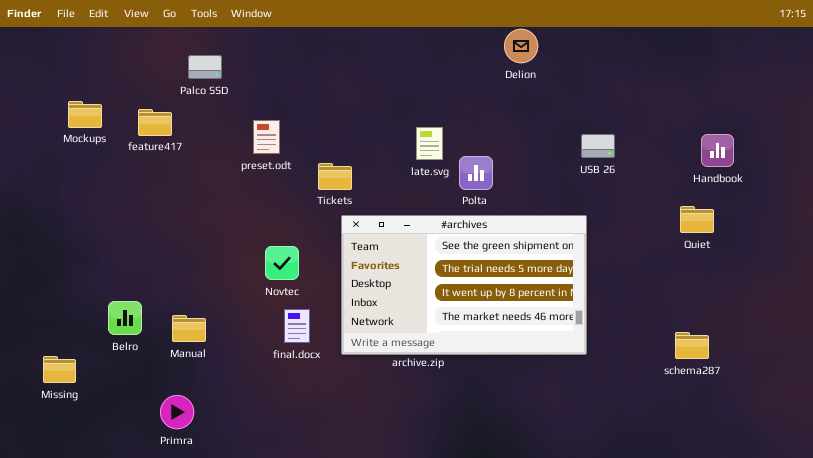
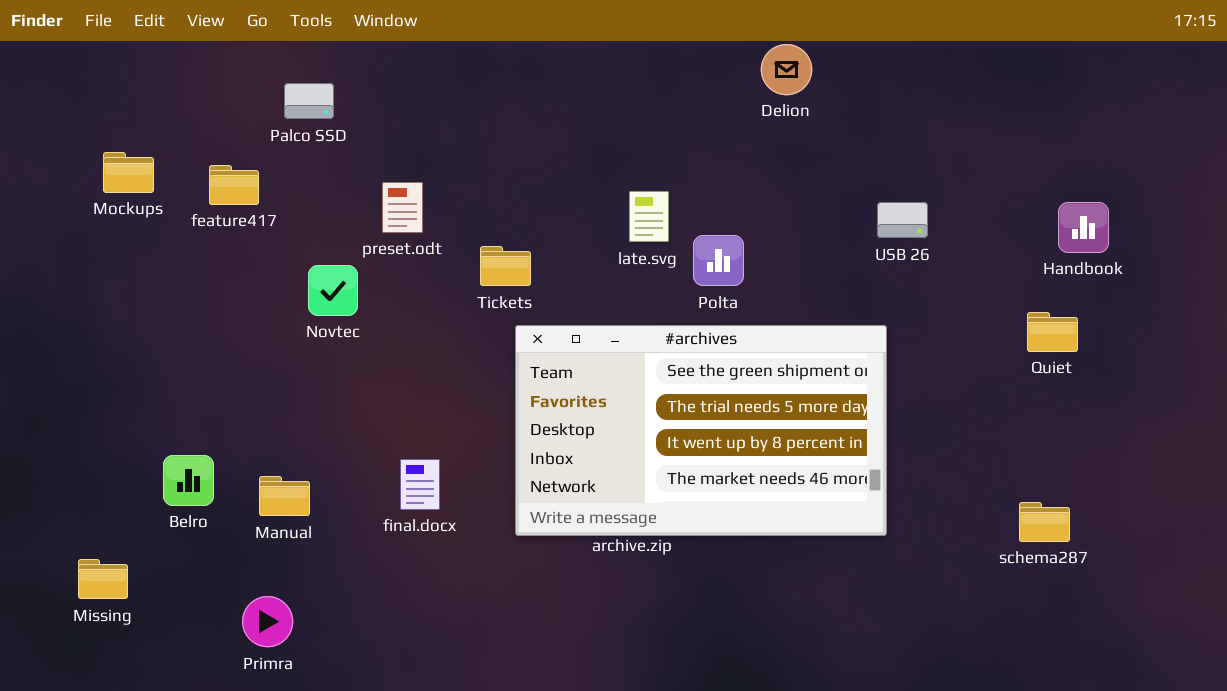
Novtec: [265,246,299,280] -> [308,265,358,316], moved
final.docx: [284,309,310,343] -> [400,459,440,510], moved
Missing: [43,356,76,383] -> [78,559,128,599], moved

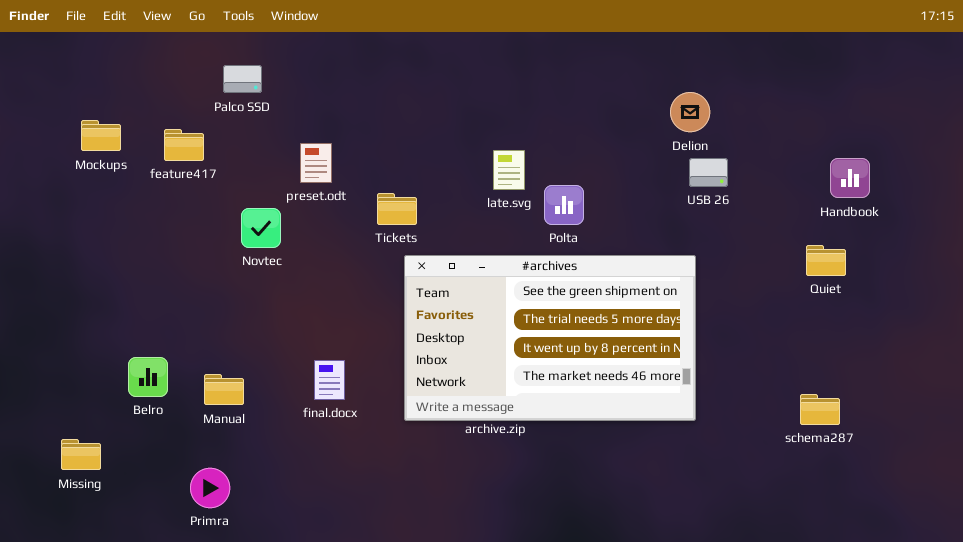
Delion: [761,44,812,95] -> [670,92,710,132], moved

